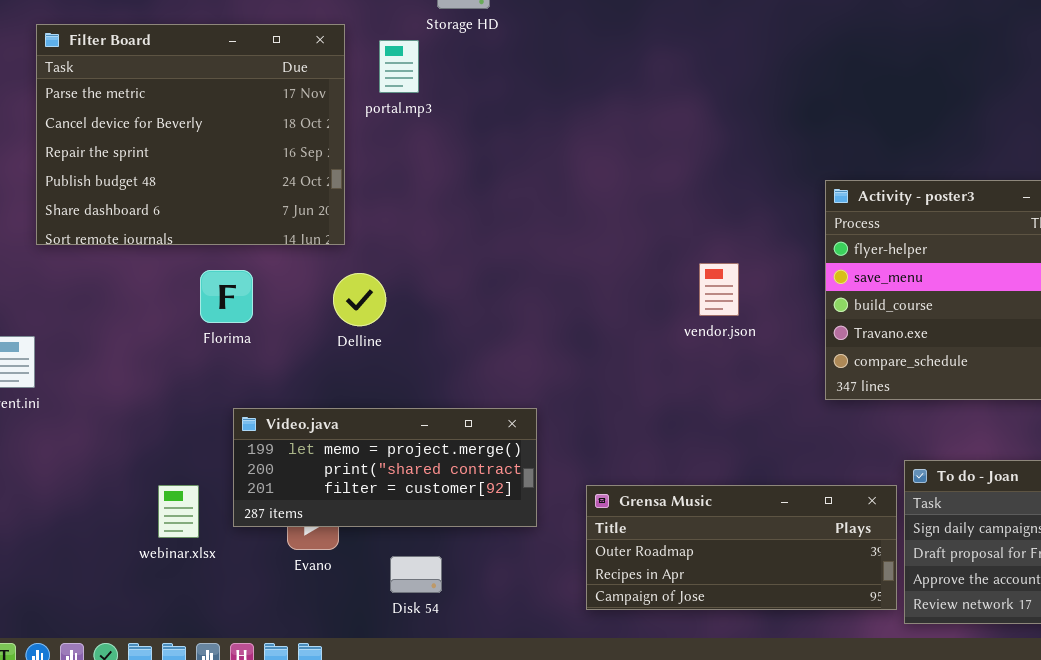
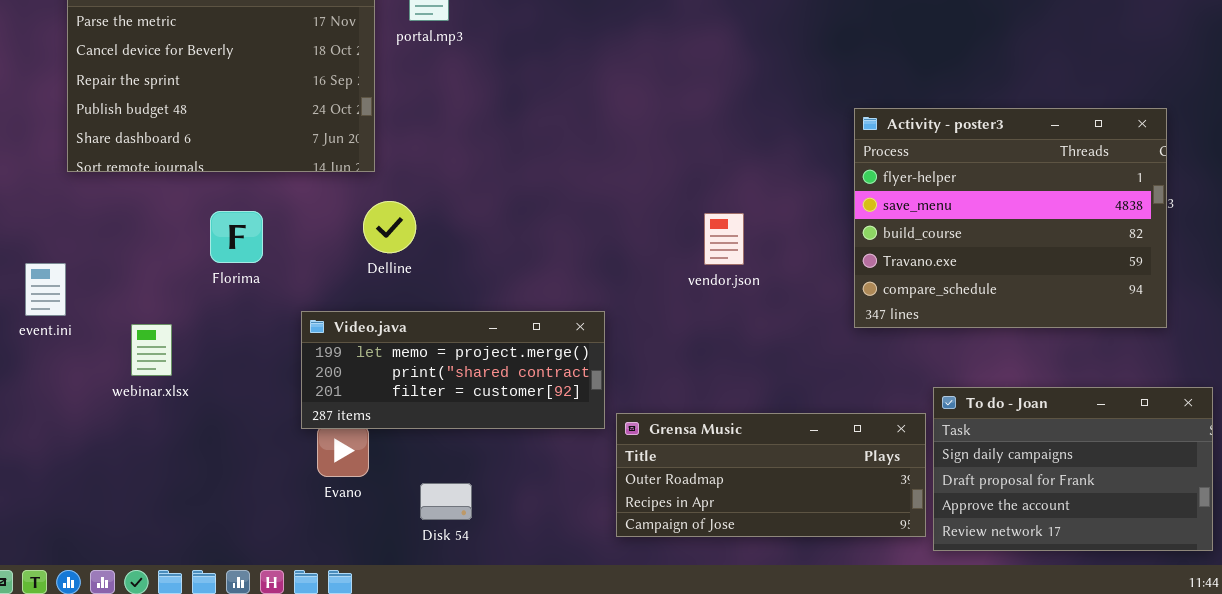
vendor.json: [699,263,739,316] -> [704,213,744,265], moved
Florima: [200,270,253,323] -> [210,211,263,263], moved
Video.java: [233,408,537,527] -> [301,311,605,429], moved
webinar.xlsx: [158,485,199,538] -> [131,324,172,376], moved

